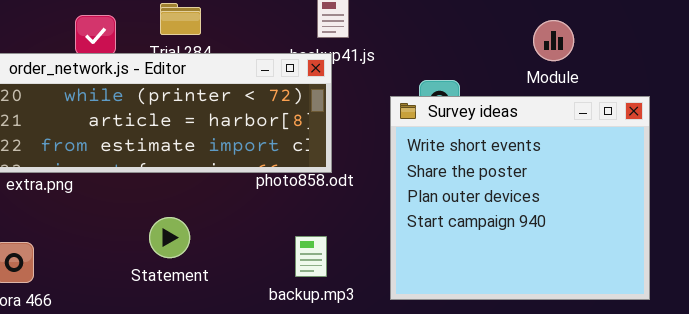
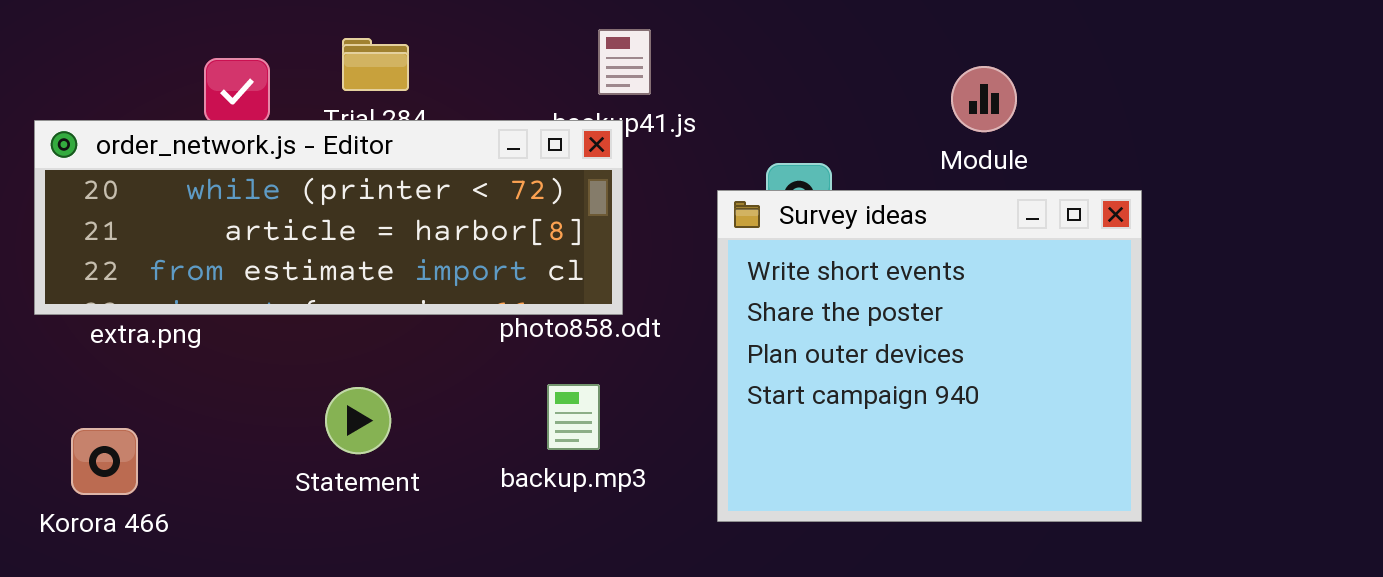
backup.mp3: [295,236,327,277] -> [547,384,600,450], moved

